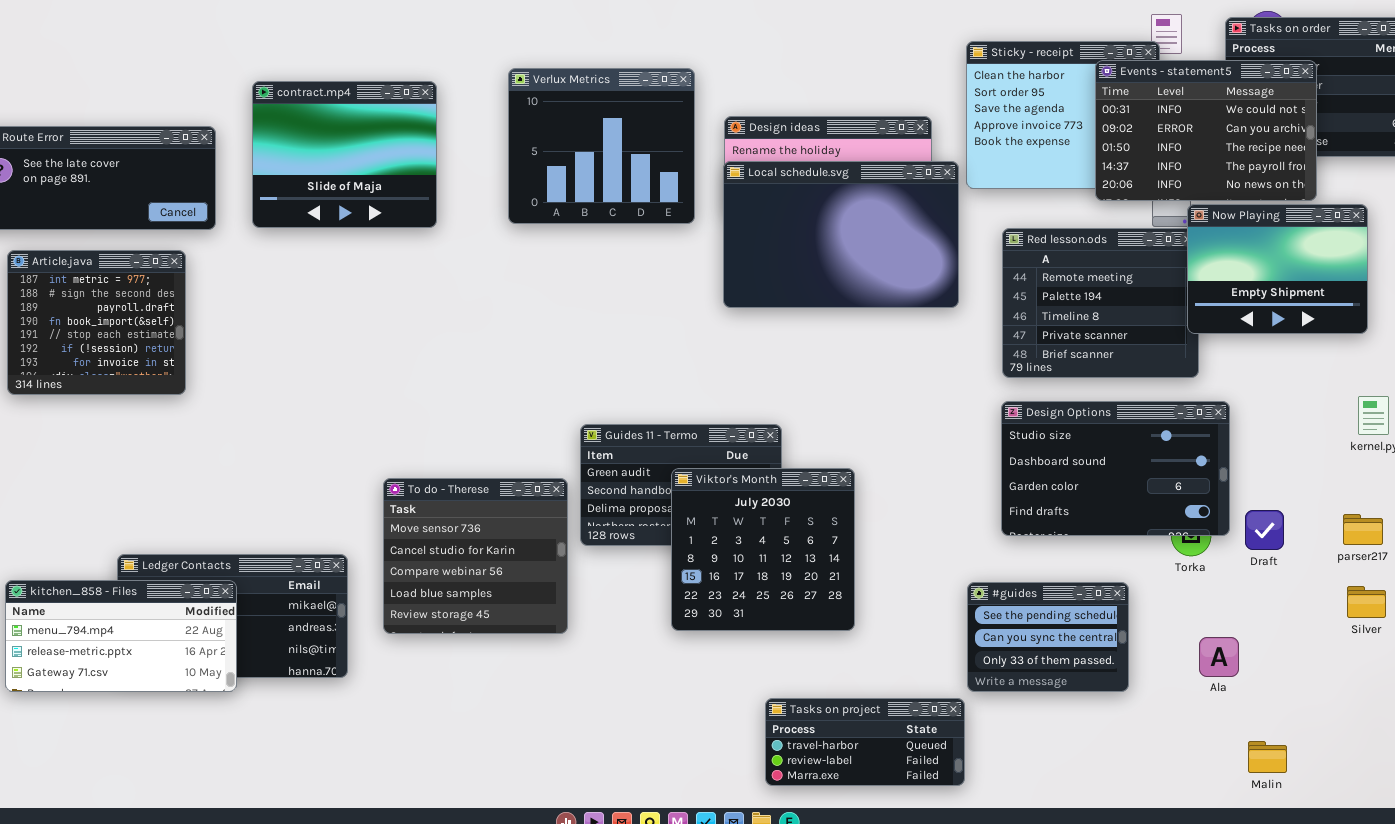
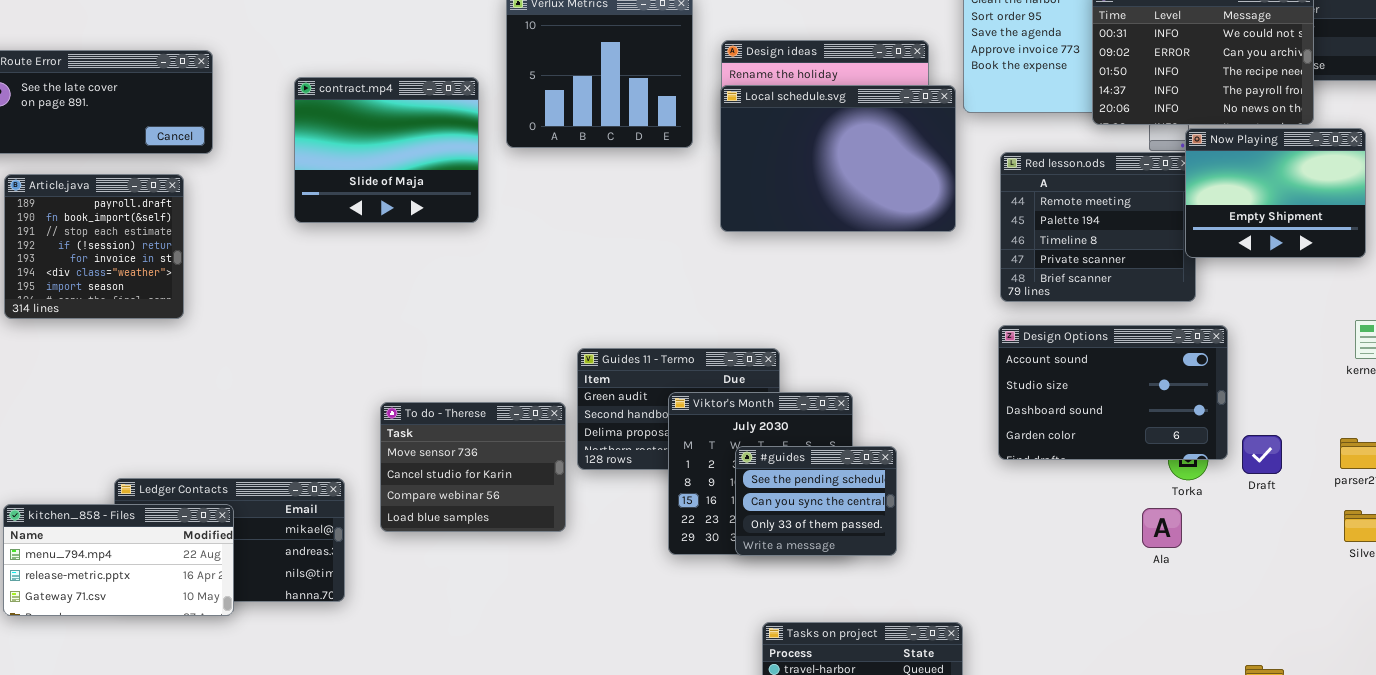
contract.mp4: [252,81,437,228] -> [294,77,479,223], moved
Article.java: [7,250,186,395] -> [4,174,184,319], scrolled down 2 rows
Design Options: [1001,401,1230,536] -> [998,325,1228,460], scrolled up 1 row
To do - Therese: [383,478,568,634] -> [380,402,566,532], resized
#guides: [967,582,1129,692] -> [735,446,897,556], moved
Ala: [1199,637,1239,677] -> [1142,508,1182,548], moved

